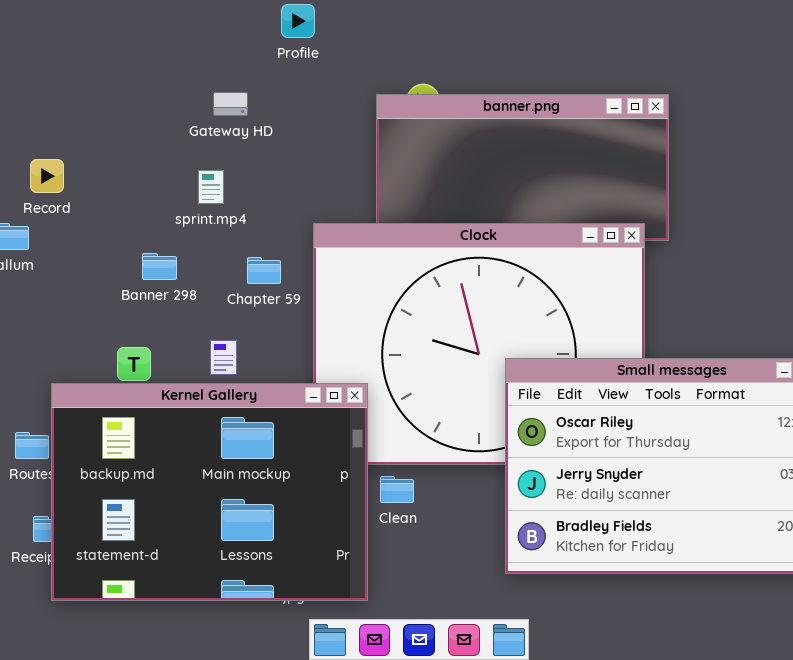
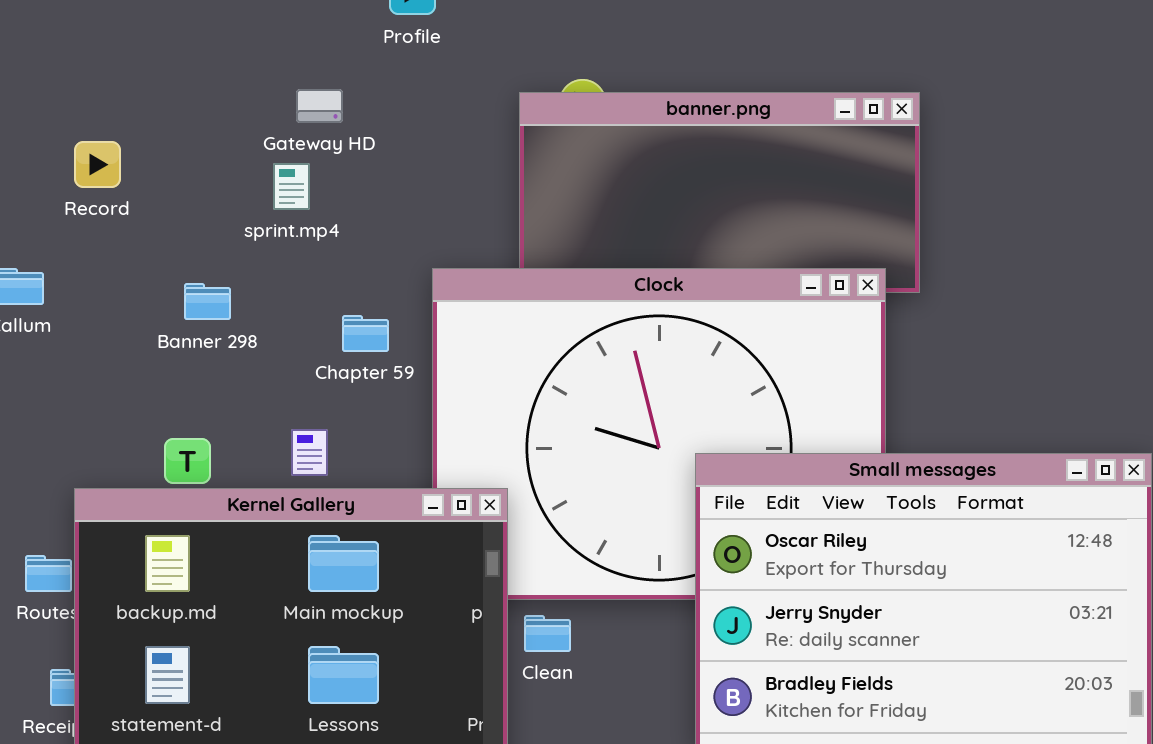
Record: [30,159,64,193] -> [74,141,121,188], moved
sprint.mp4: [198,170,224,204] -> [273,163,310,210], moved
Banner 298: [142,253,177,280] -> [184,283,231,320], moved

